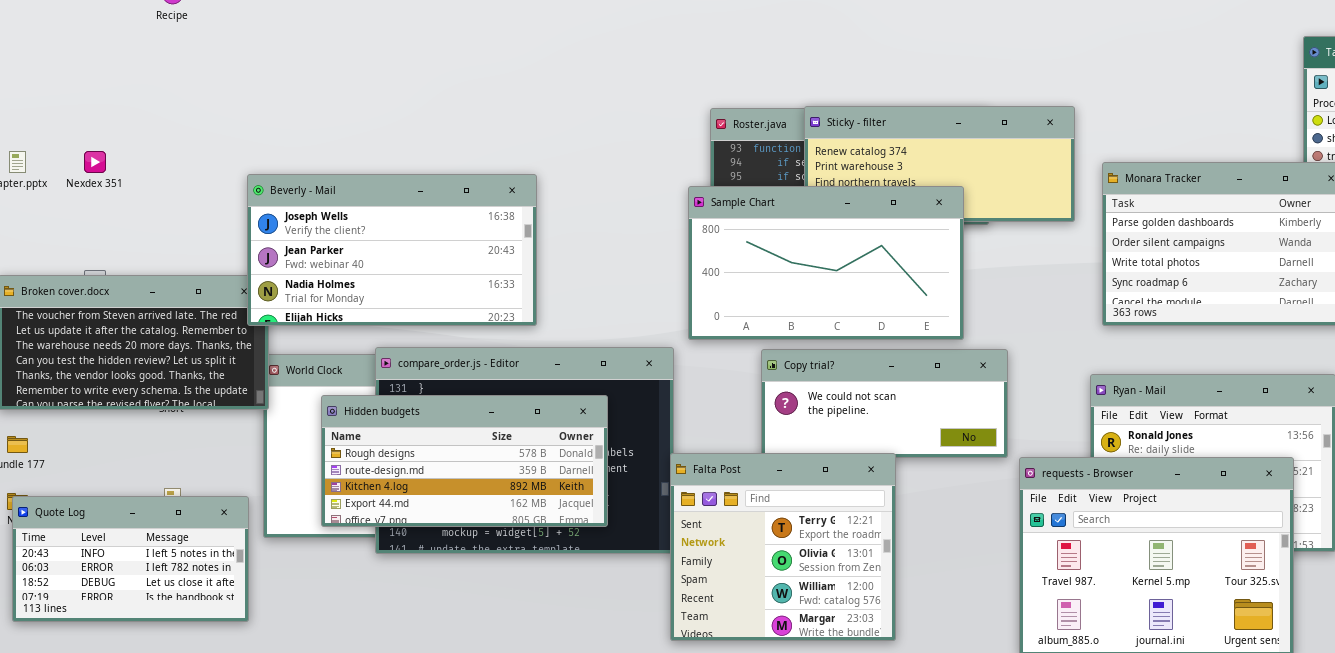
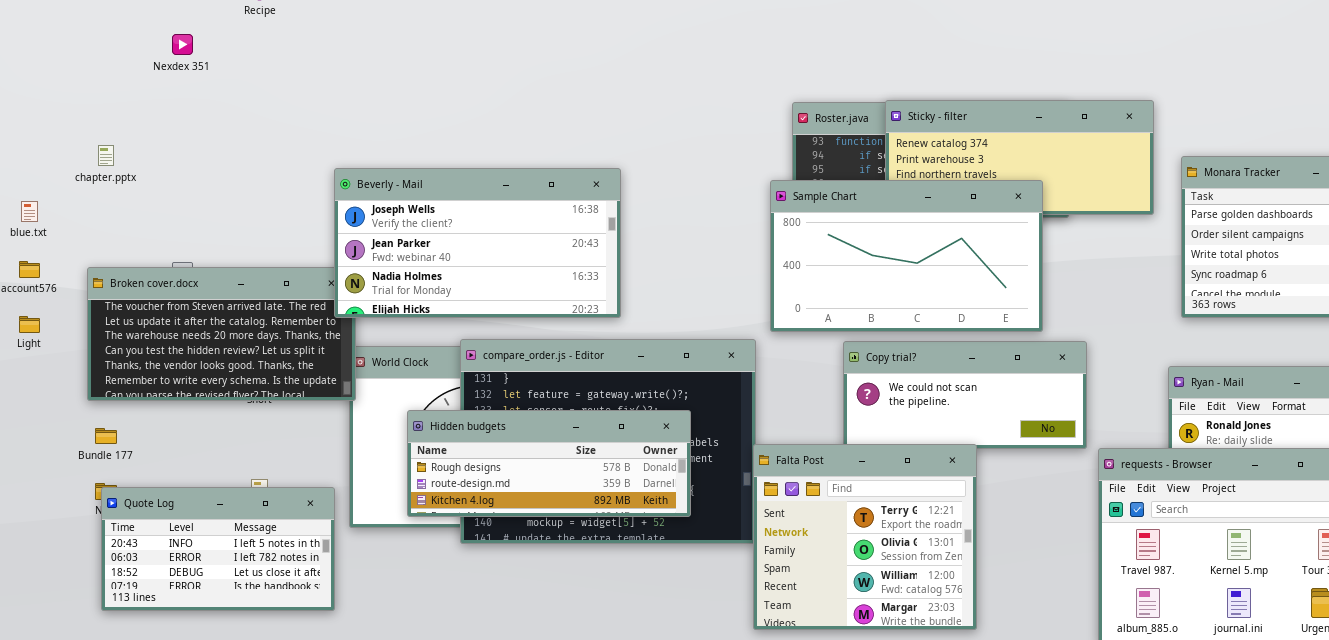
Nexdex 351: [84,151,106,173] -> [172,34,193,55], moved
Hidden budgets: [321,395,608,527] -> [407,410,691,517], resized

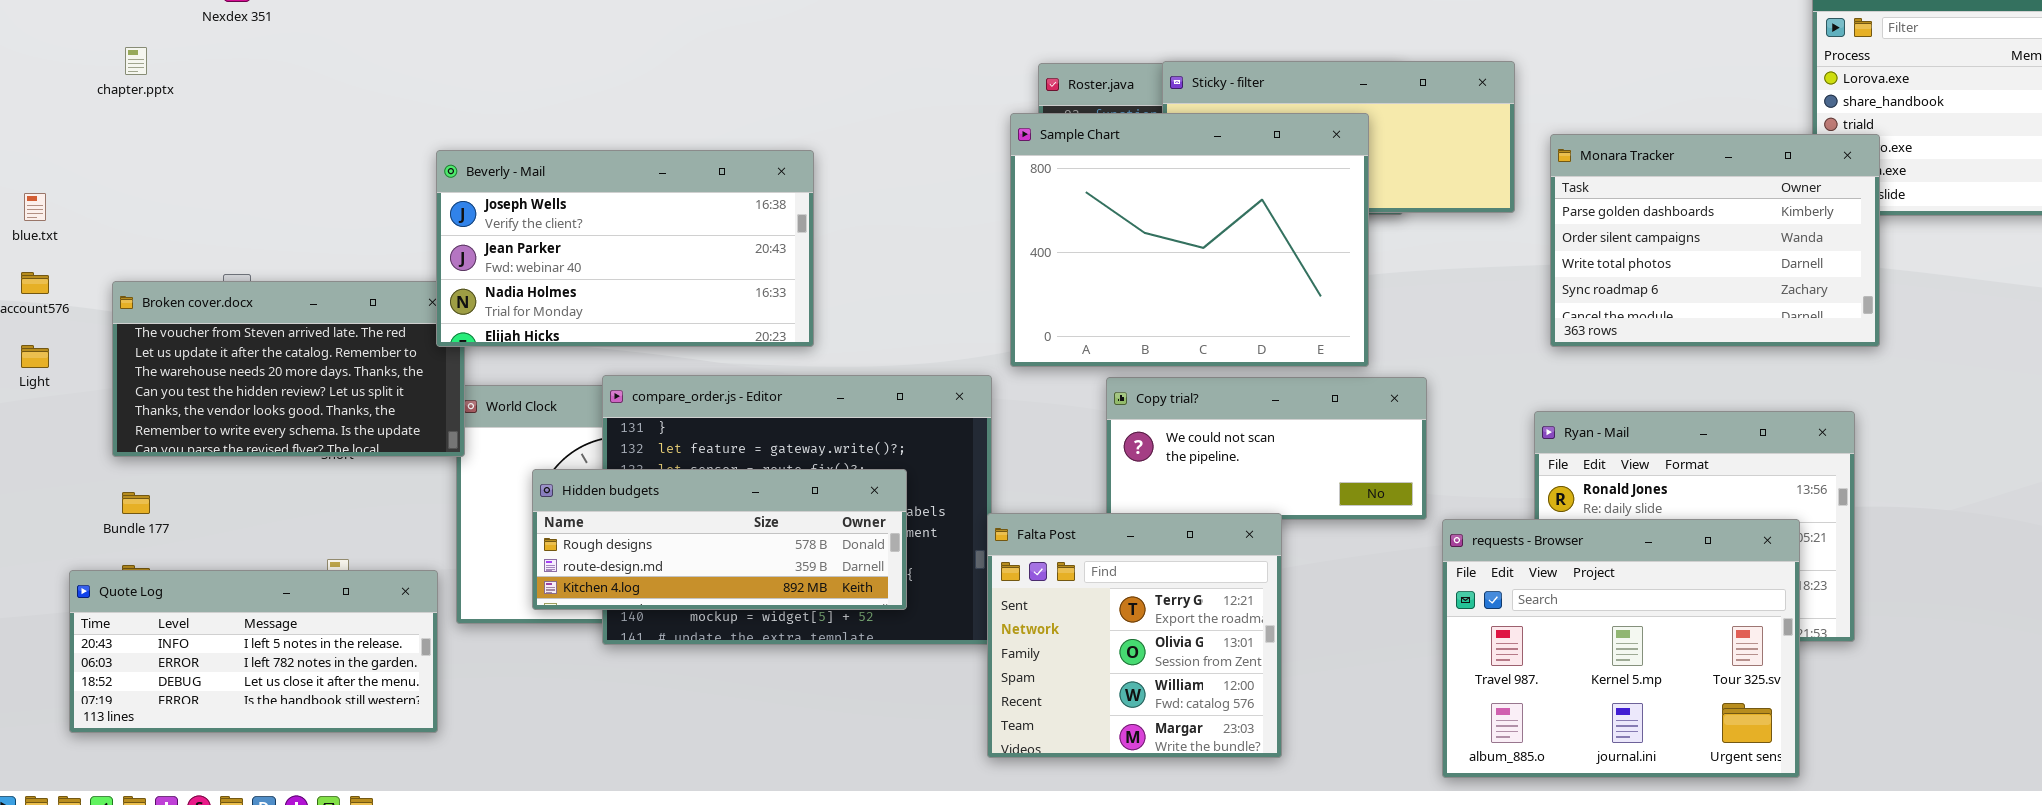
chapter.pptx: [98,145,114,166] -> [125,47,147,75], moved
Sample Chart: [770,180,1043,332] -> [1010,113,1369,367], resized
Quote Log: [101,487,335,611] -> [69,570,438,733], resized

